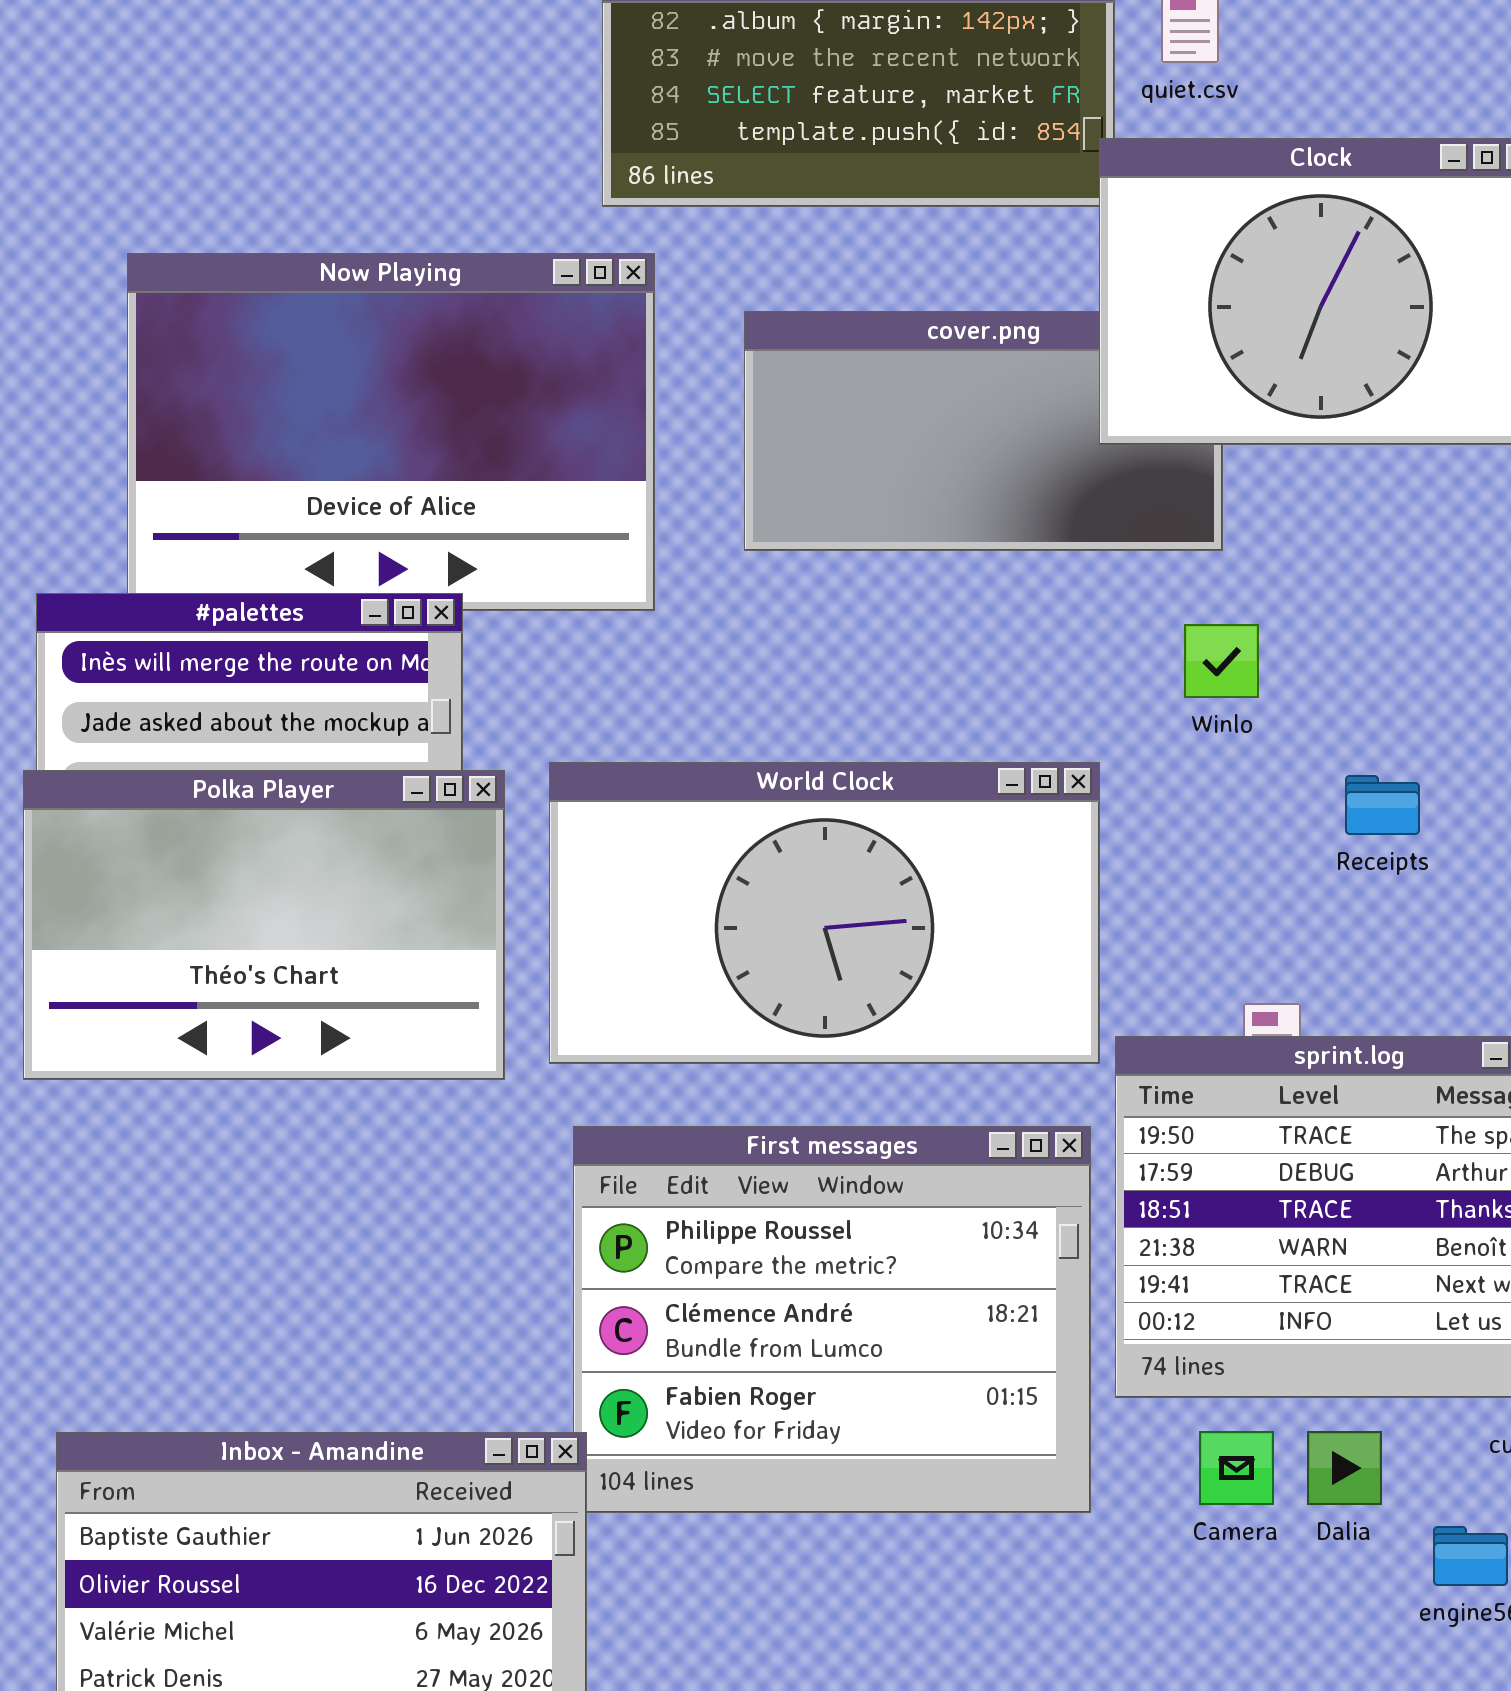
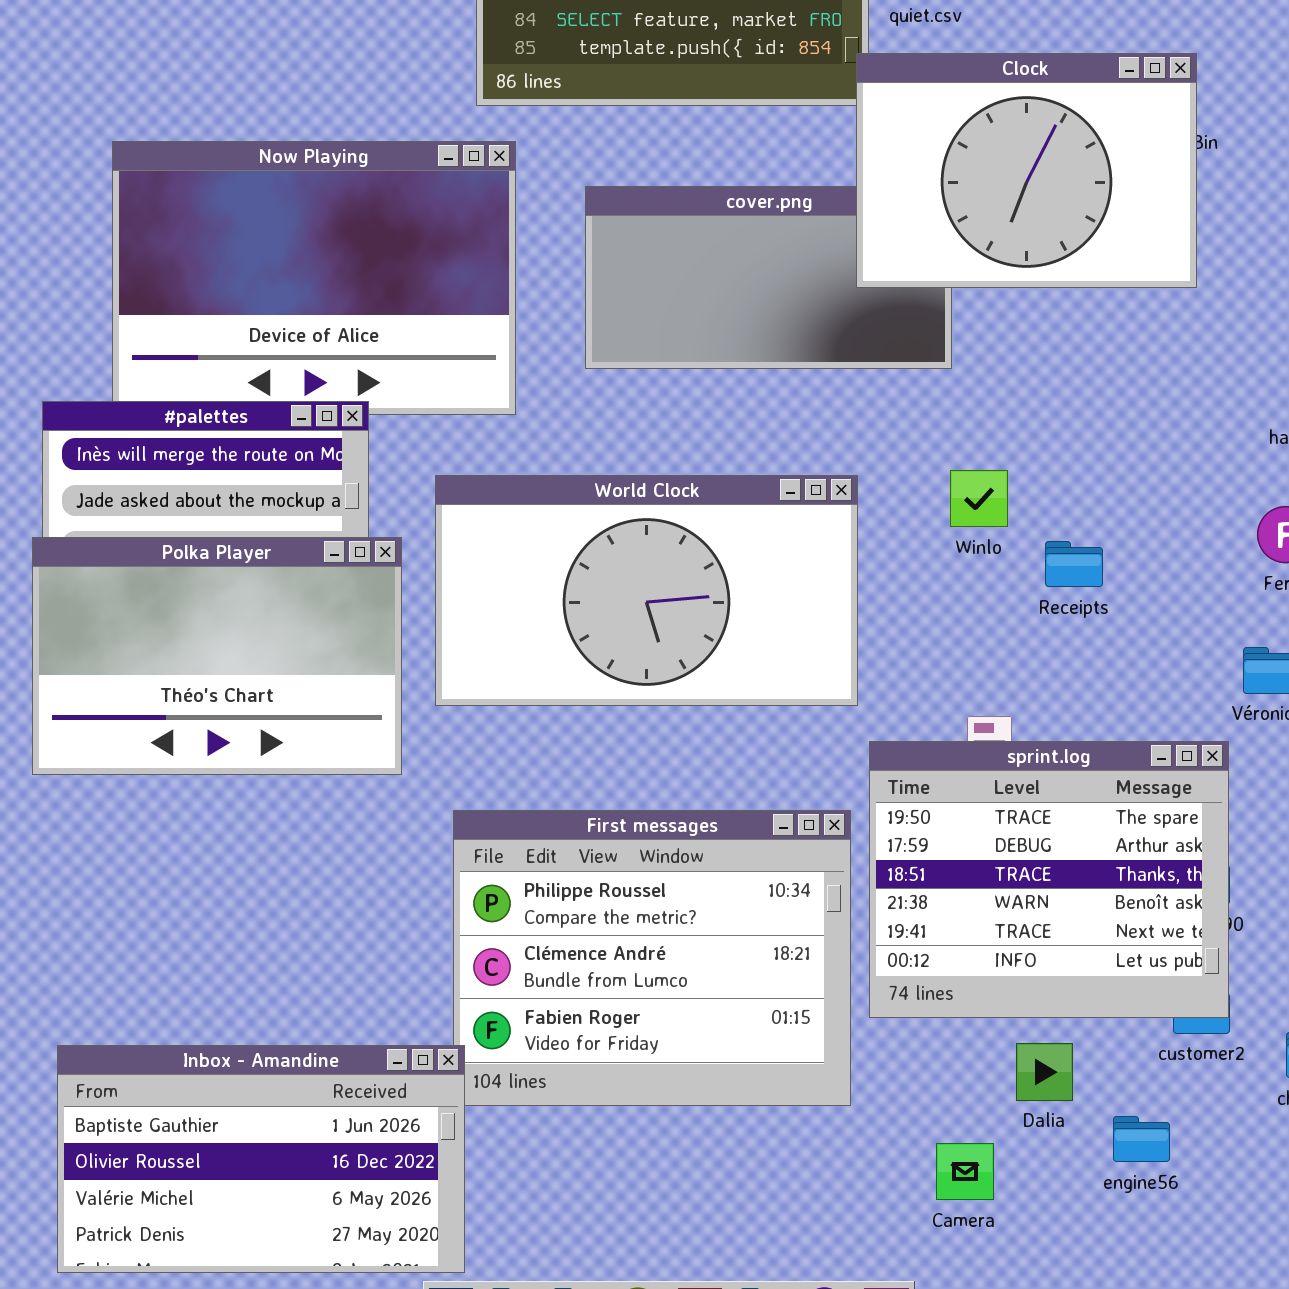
Winlo: [1184,624,1259,698] -> [950,470,1008,527], moved
World Clock: [549,762,1100,1064] -> [435,475,858,706], moved
Camera: [1199,1431,1274,1505] -> [936,1143,994,1200], moved

